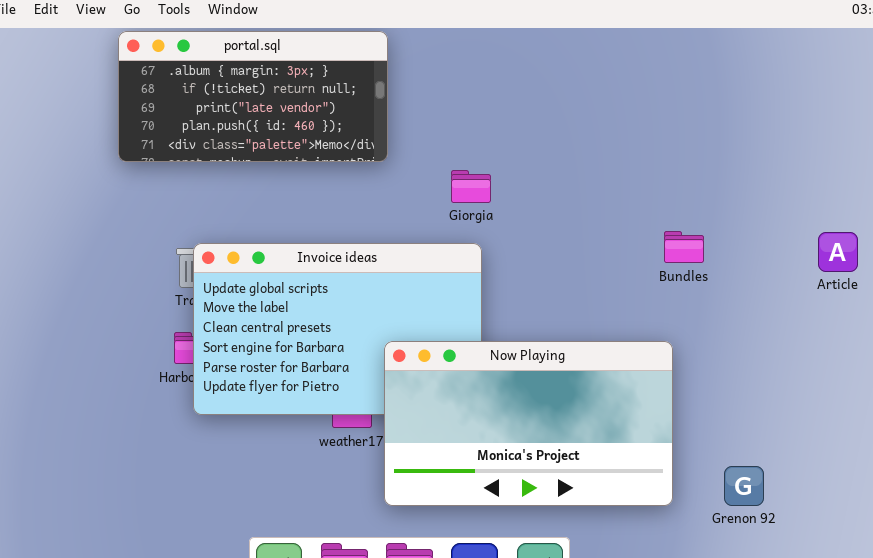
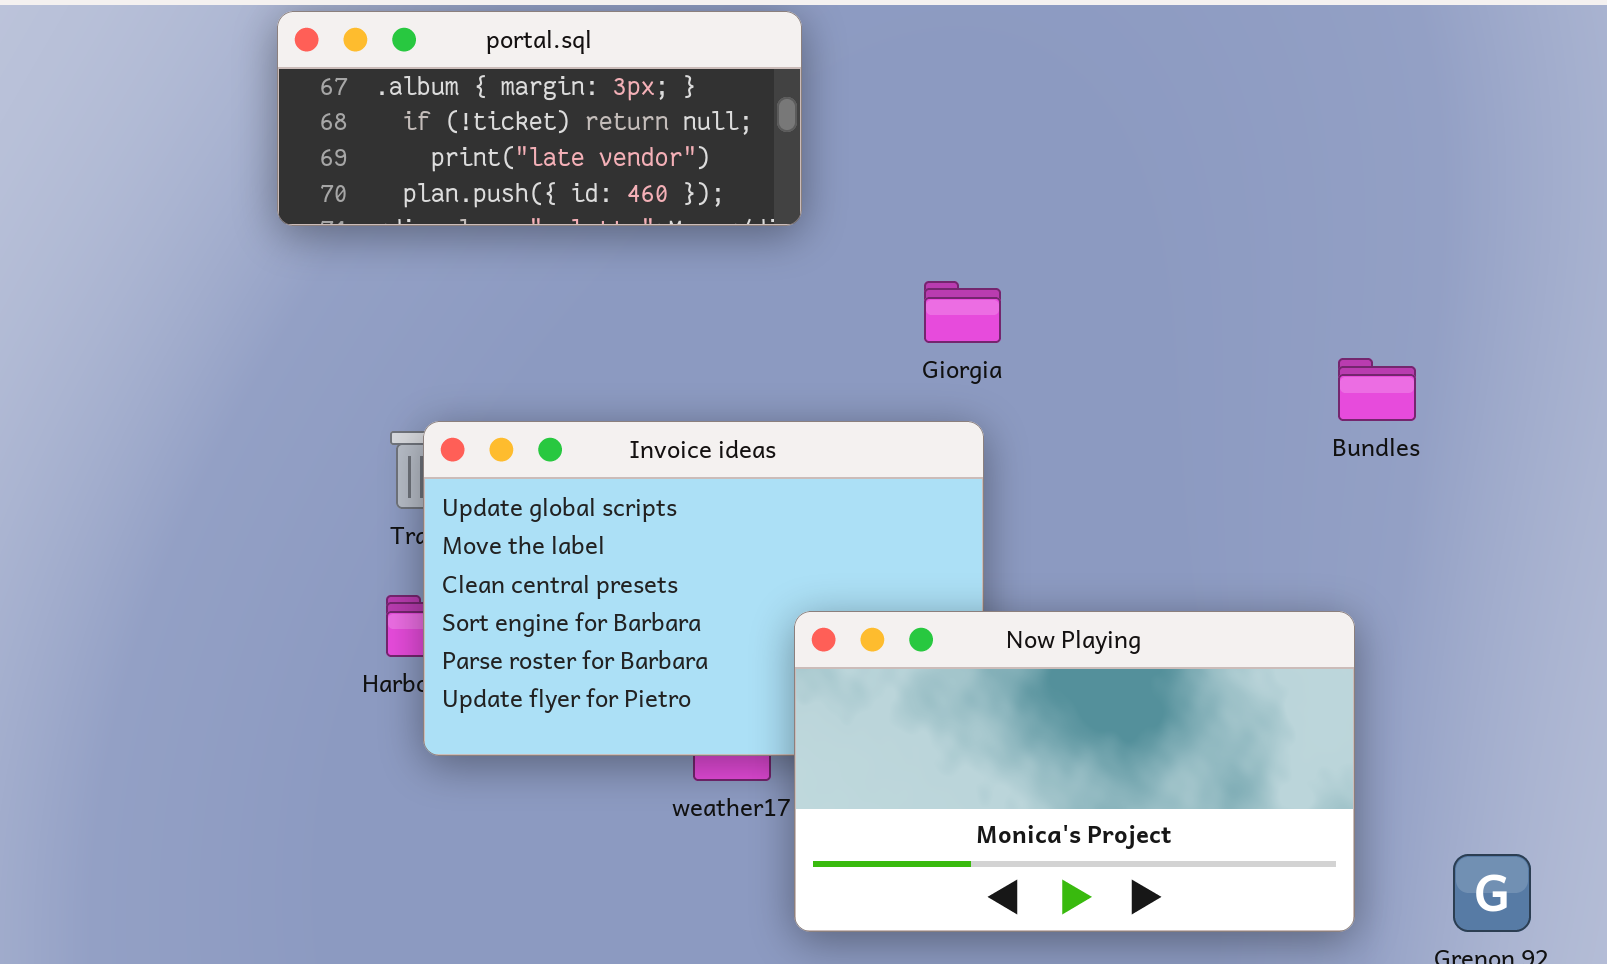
portal.sql: [118,31,388,162] -> [277,11,802,226], resized
Bundles: [664,231,704,263] -> [1338,358,1416,421], moved

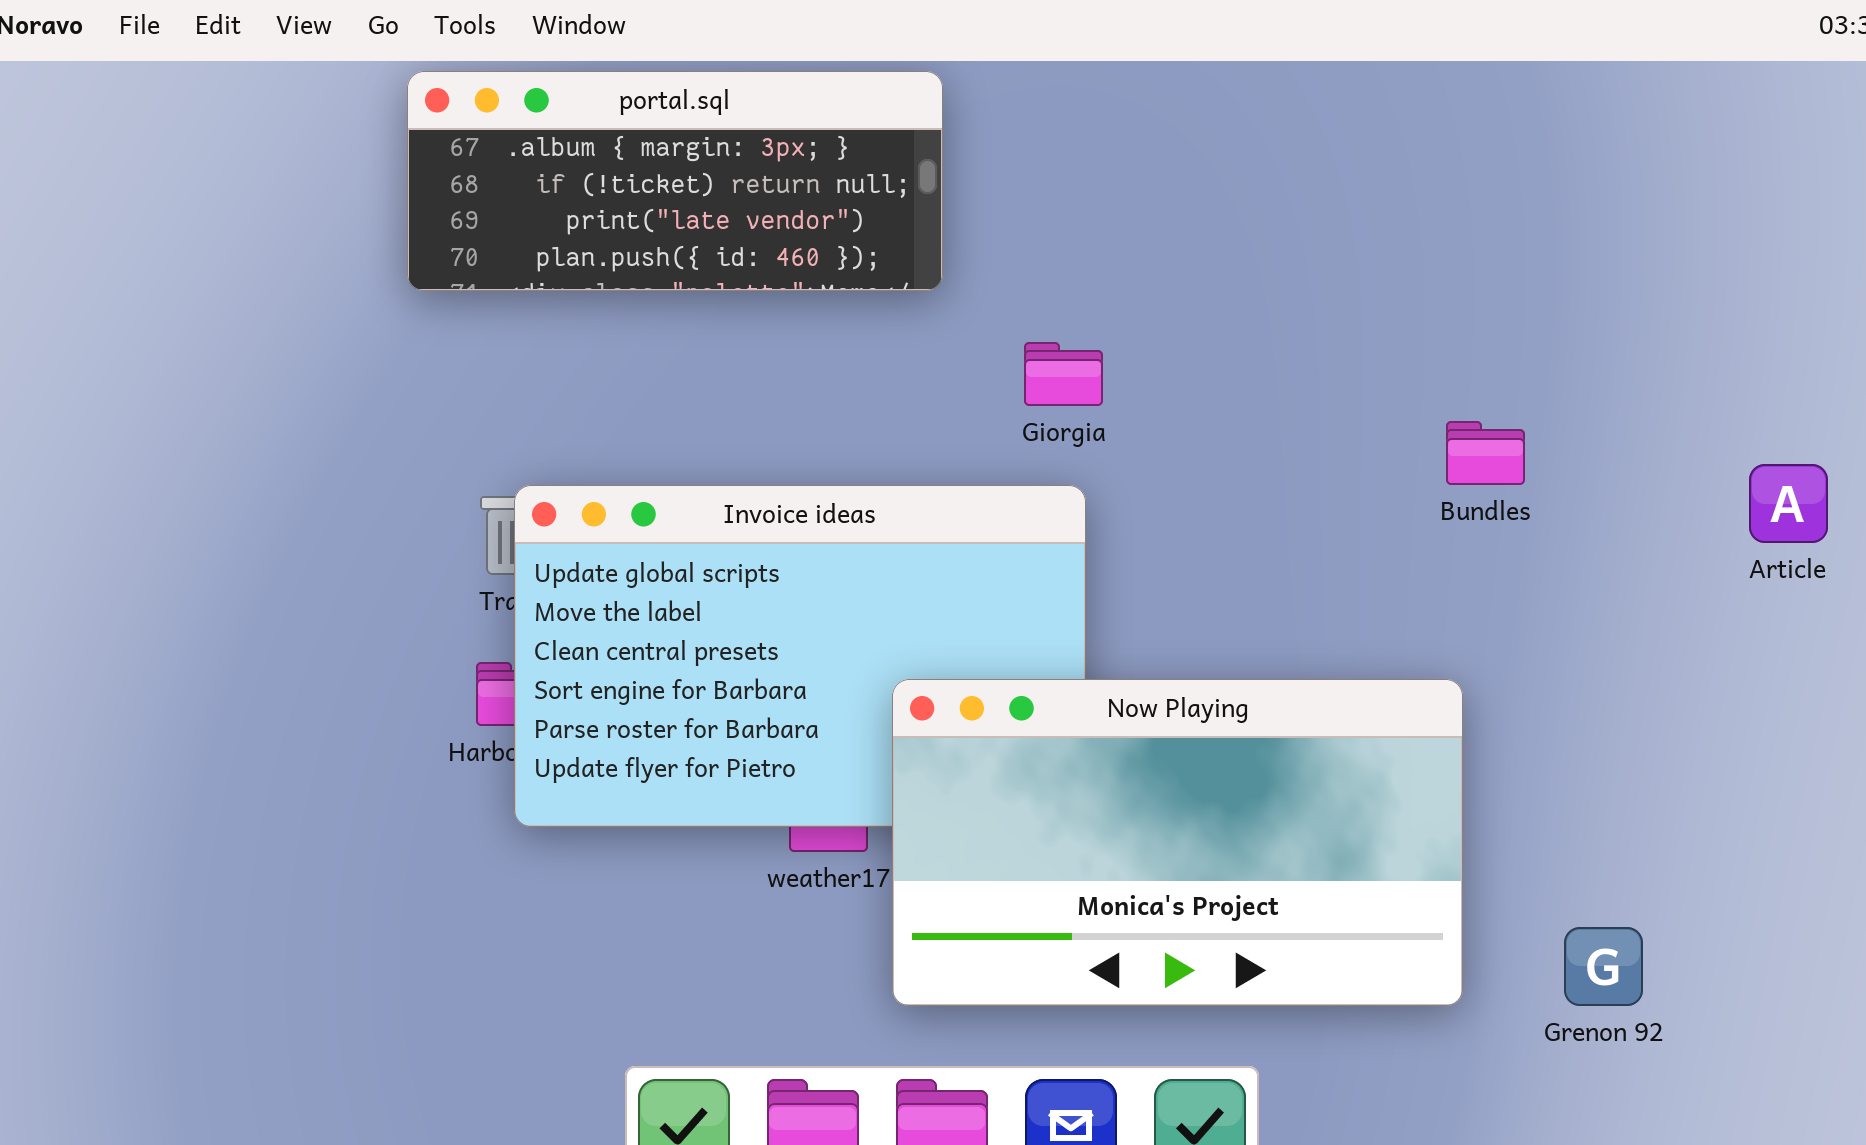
portal.sql: [277,11,802,226] -> [407,71,943,291], moved

